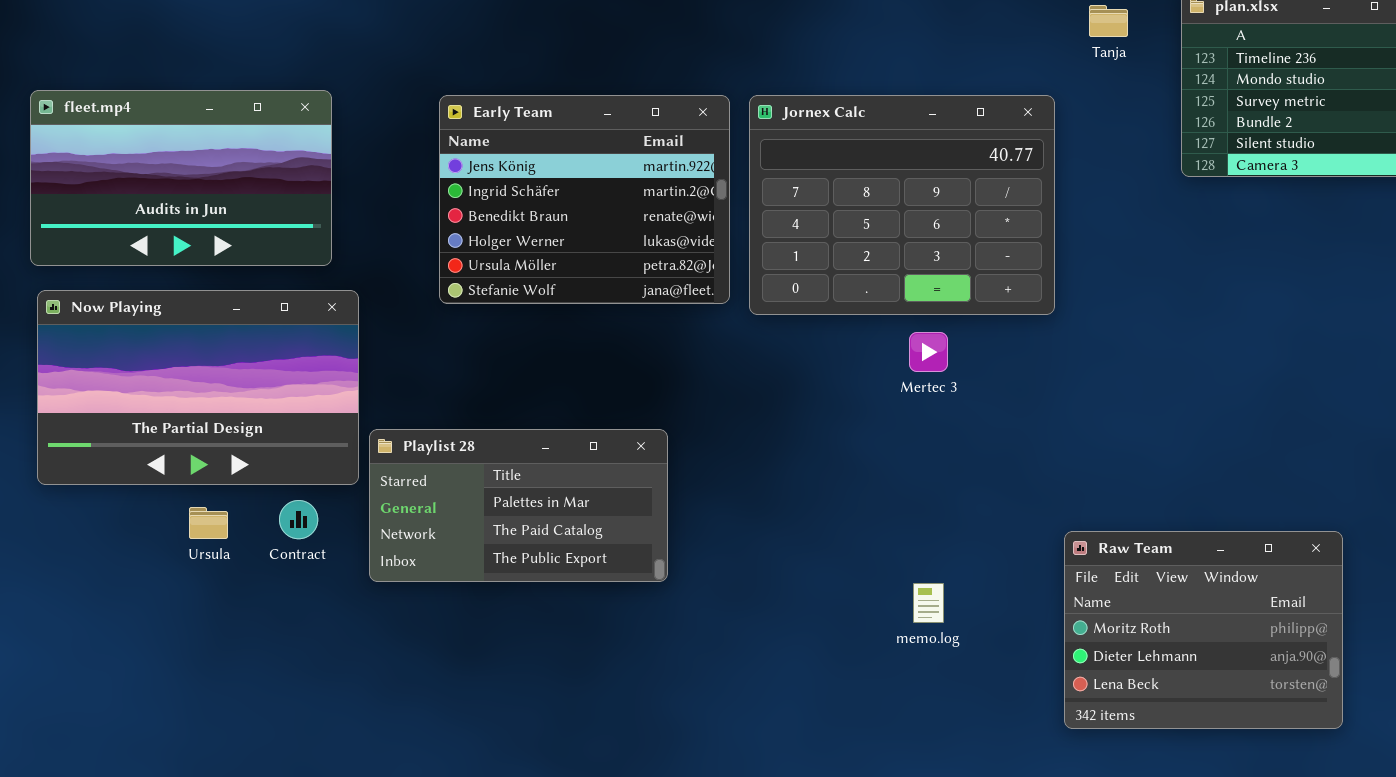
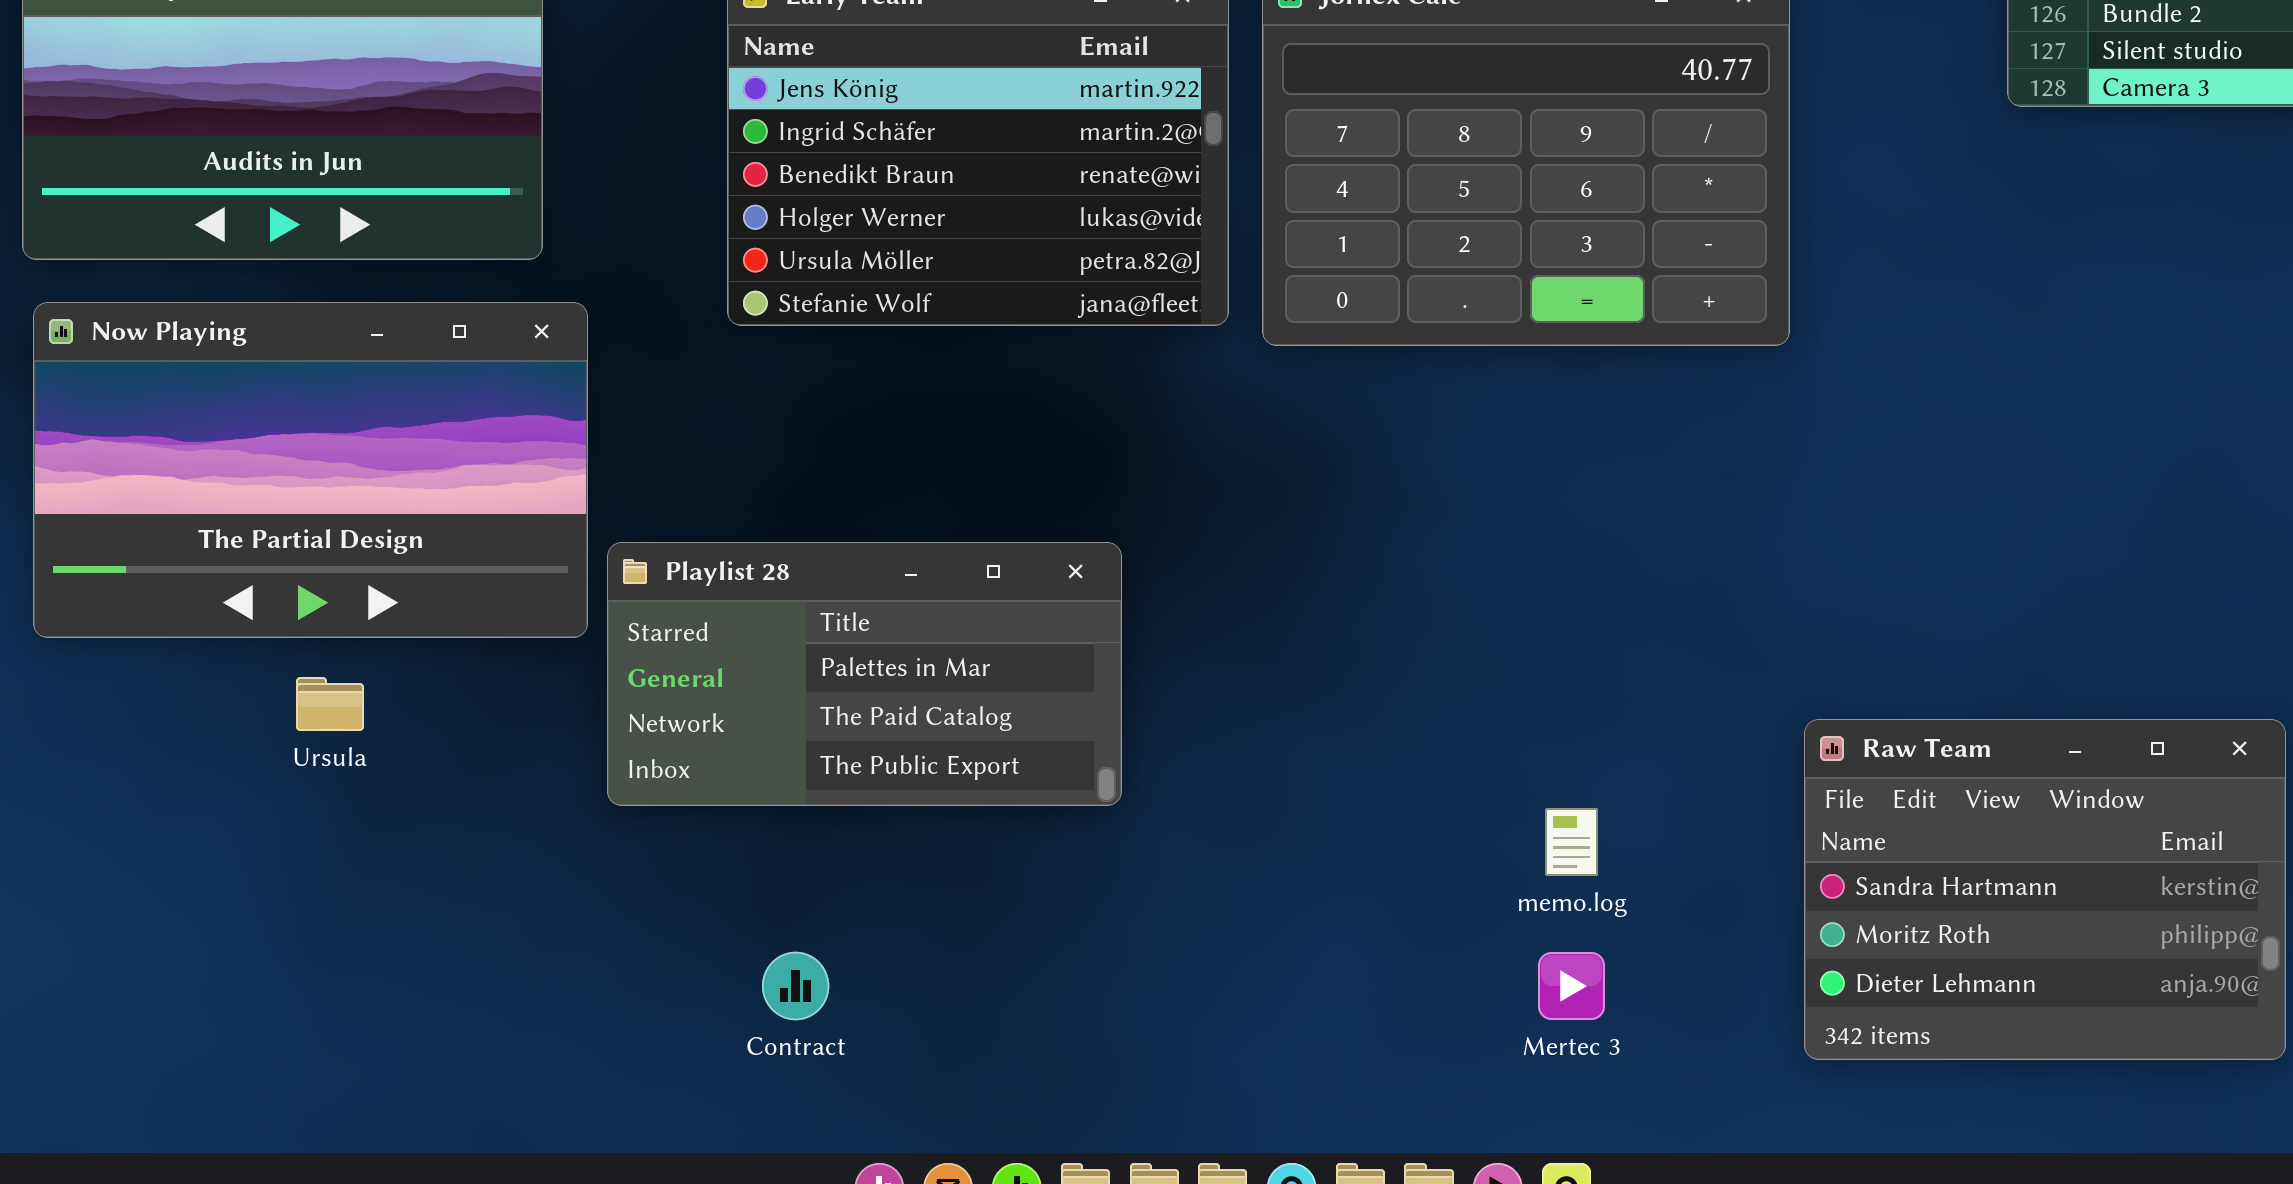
Mertec 3: [909,332,948,372] -> [1538,952,1605,1020], moved
Contract: [279,500,318,539] -> [762,952,829,1020], moved
Raw Team: [1064,531,1343,729] -> [1804,719,2286,1060], scrolled up 1 row

